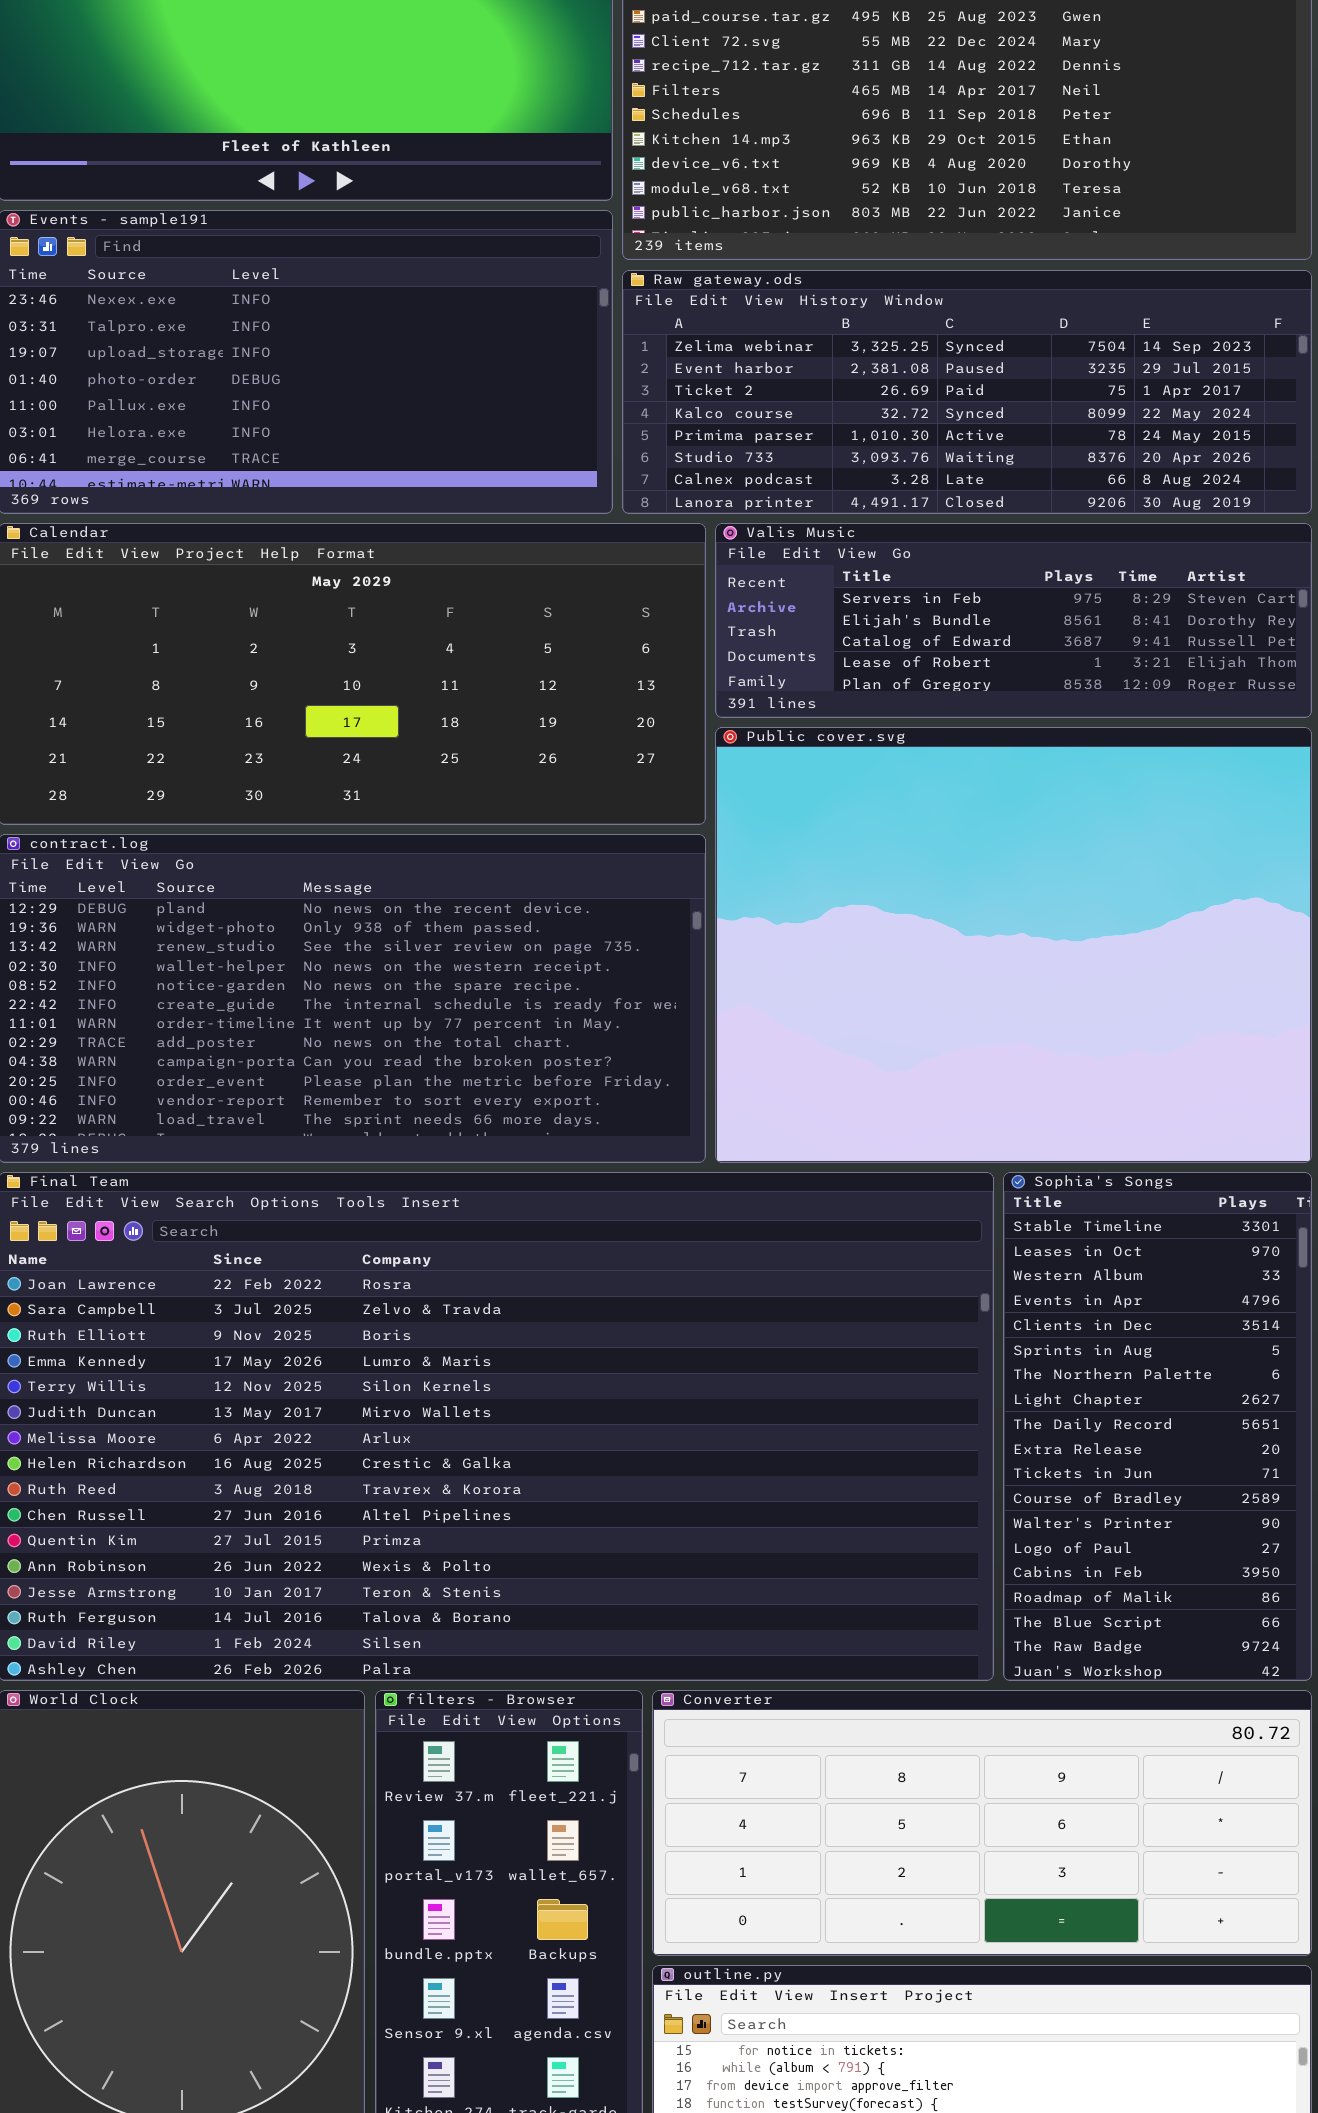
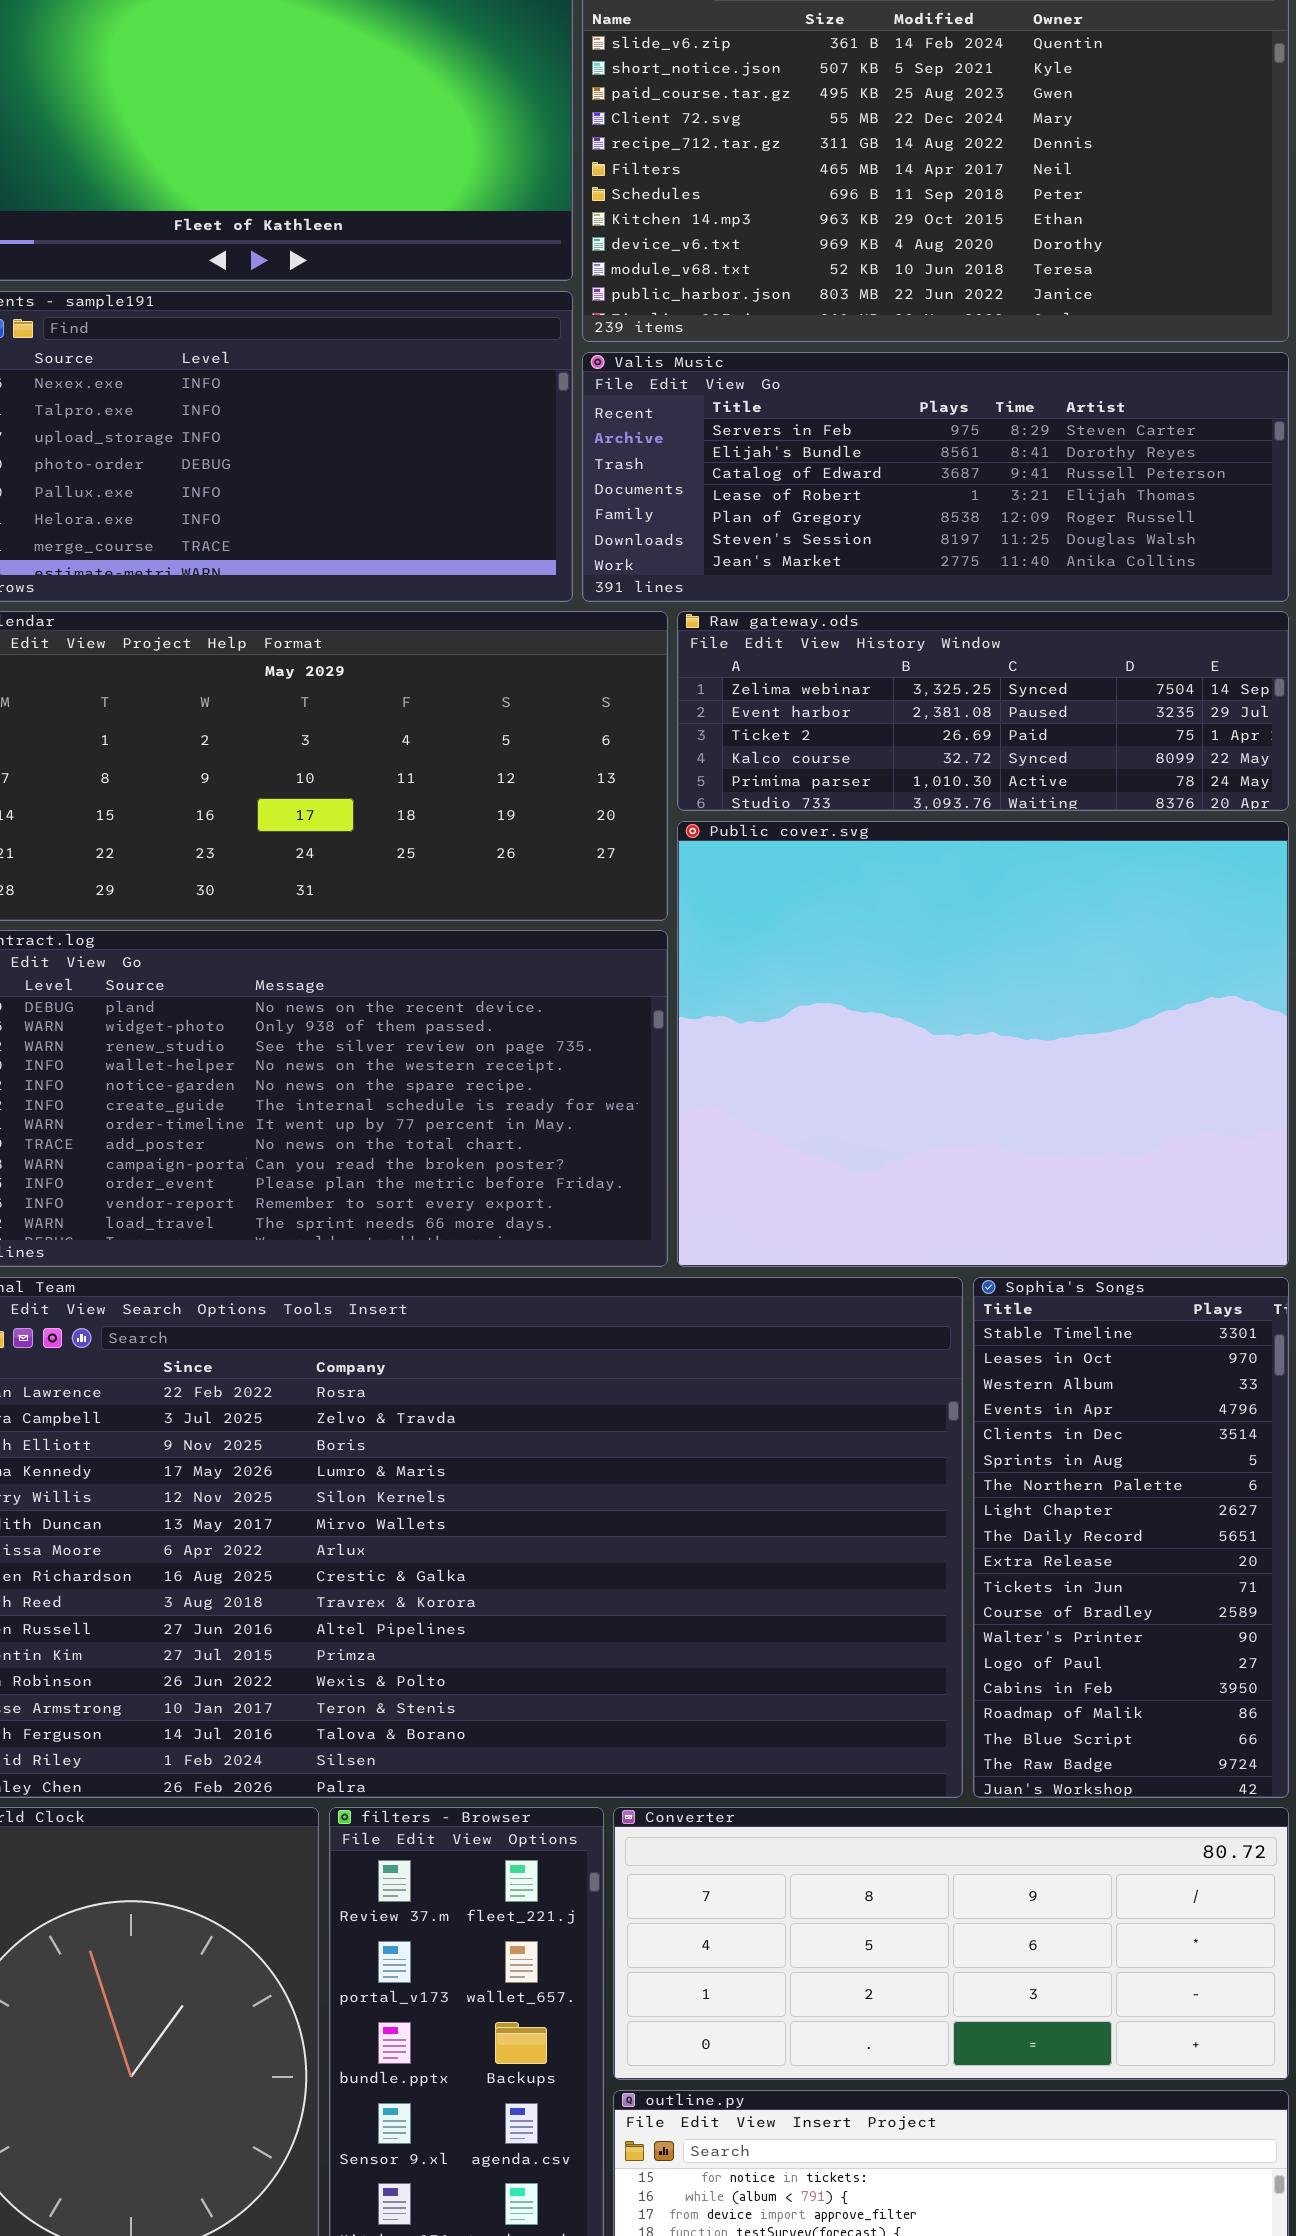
Raw gateway.ods: [622,270,1312,514] -> [677,611,1289,811], moved, resized
Valis Music: [715,523,1312,718] -> [582,352,1289,602], moved, resized

